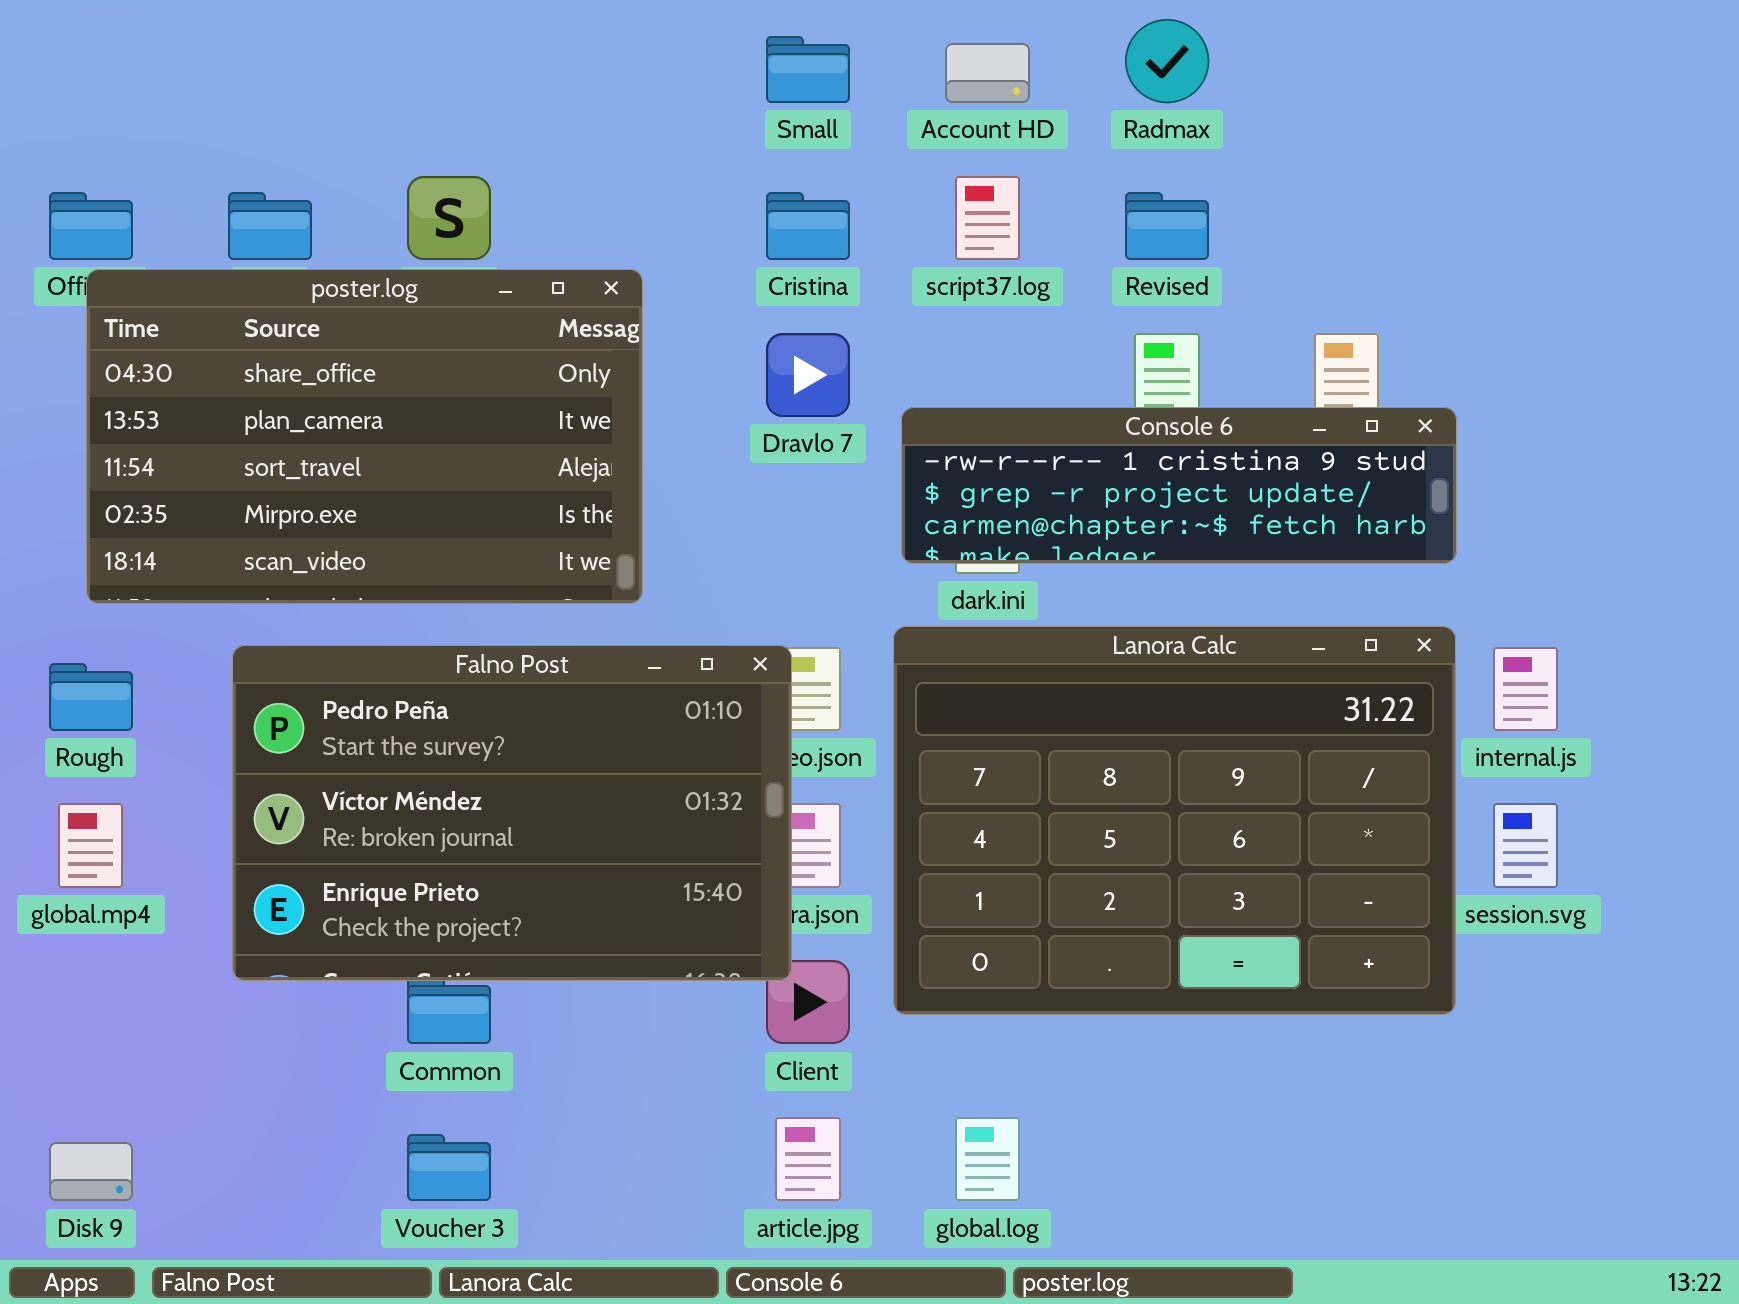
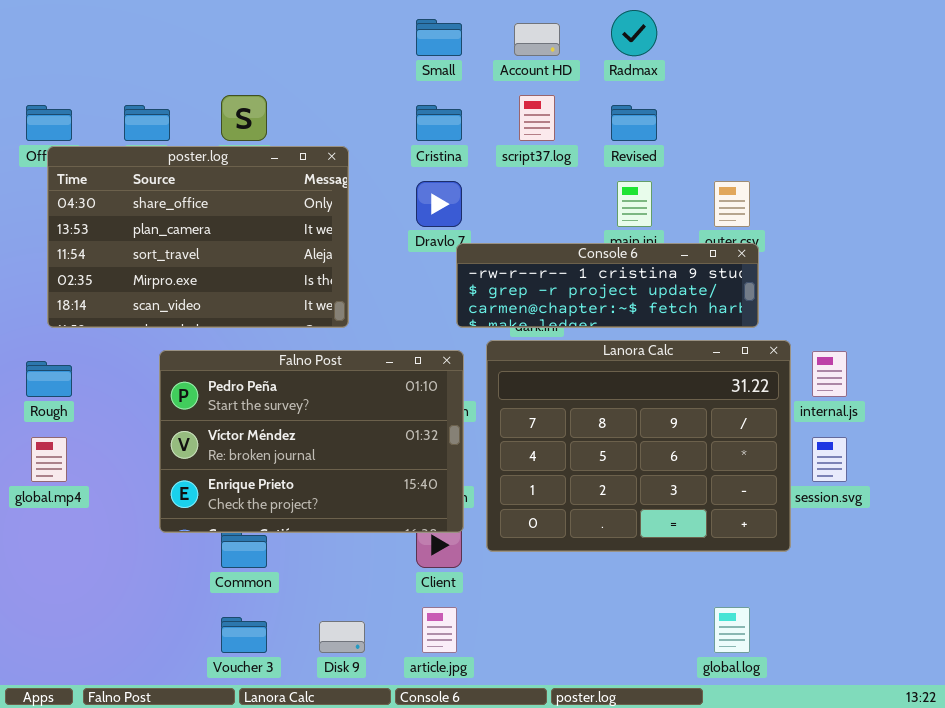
Console 6: [901,407,1457,564] -> [456,243,759,328], moved
Falno Post: [232,645,792,981] -> [159,350,464,533], moved
global.log: [955,1117,1020,1201] -> [714,607,750,653], moved
Disk 9: [49,1142,133,1201] -> [319,621,365,653], moved

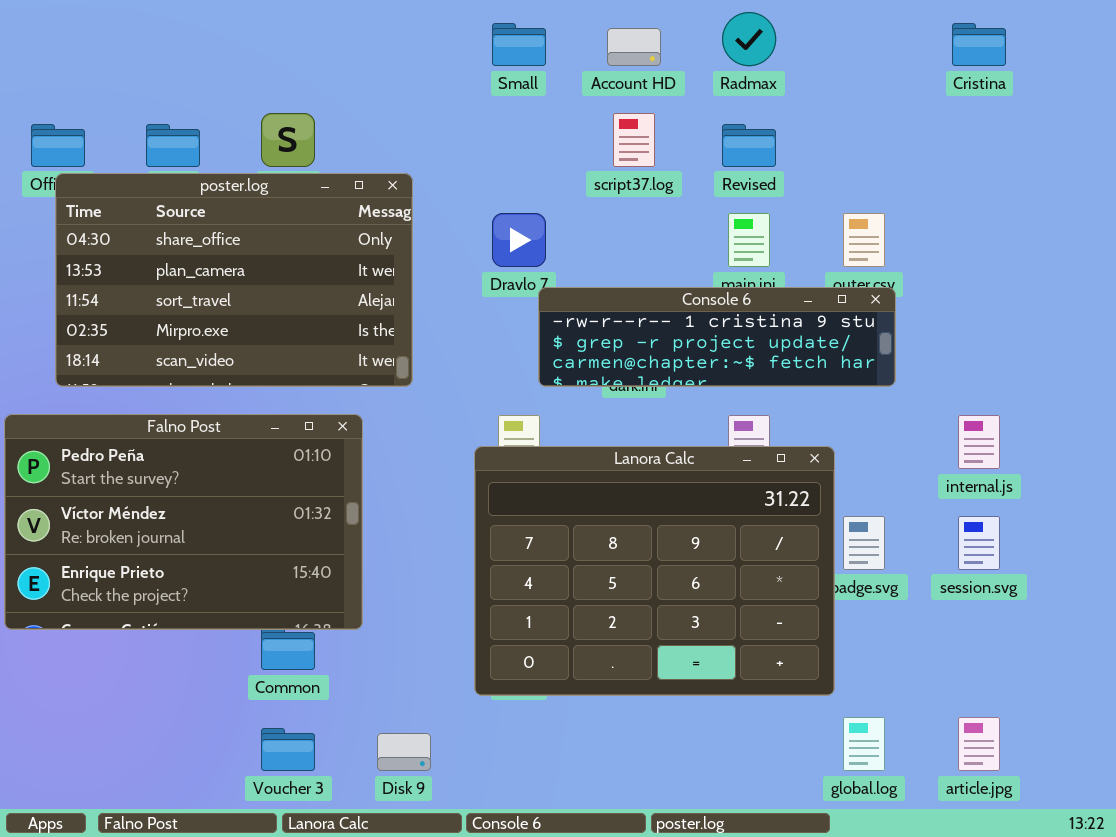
Cristina: [416,105,462,141] -> [952,23,1006,66], moved
Lanora Calc: [486,340,791,552] -> [474,446,835,696], moved
Falno Post: [159,350,464,533] -> [4,414,363,630], moved
article.jpg: [422,607,457,653] -> [958,717,1000,771], moved

